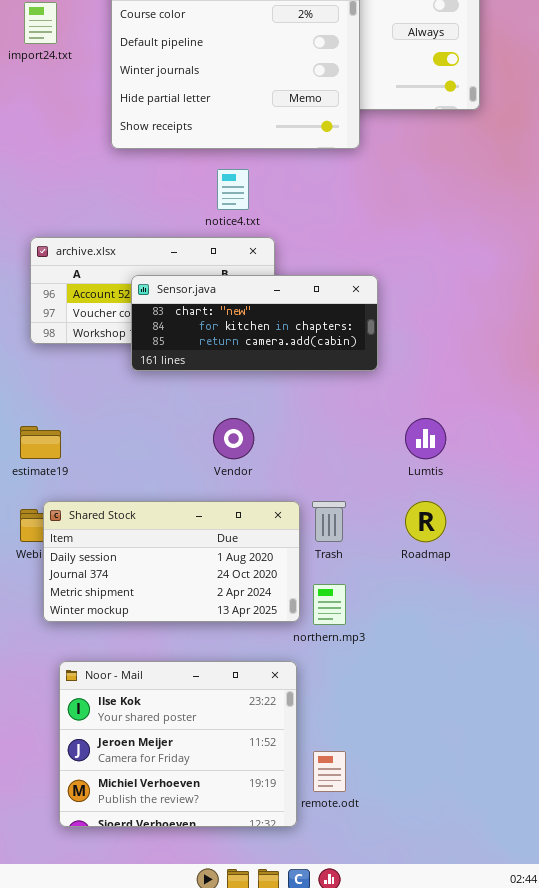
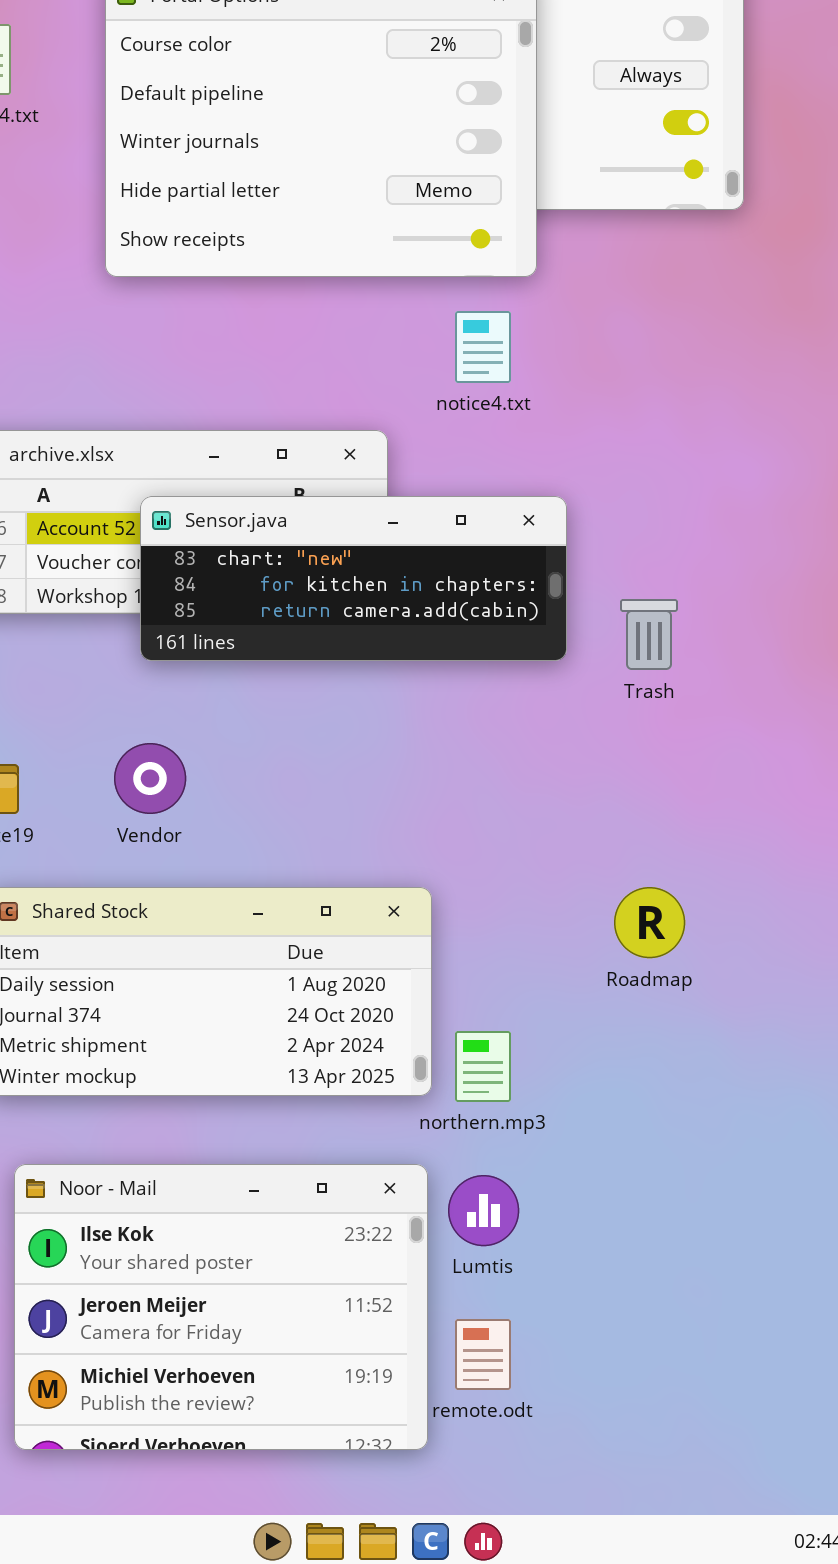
notice4.txt: [217,169,249,210] -> [455,311,511,383], moved
Vendor: [213,418,254,459] -> [114,743,186,814], moved
Lumtis: [405,418,446,459] -> [448,1175,519,1246], moved
Trash: [312,501,346,542] -> [620,599,678,670], moved

